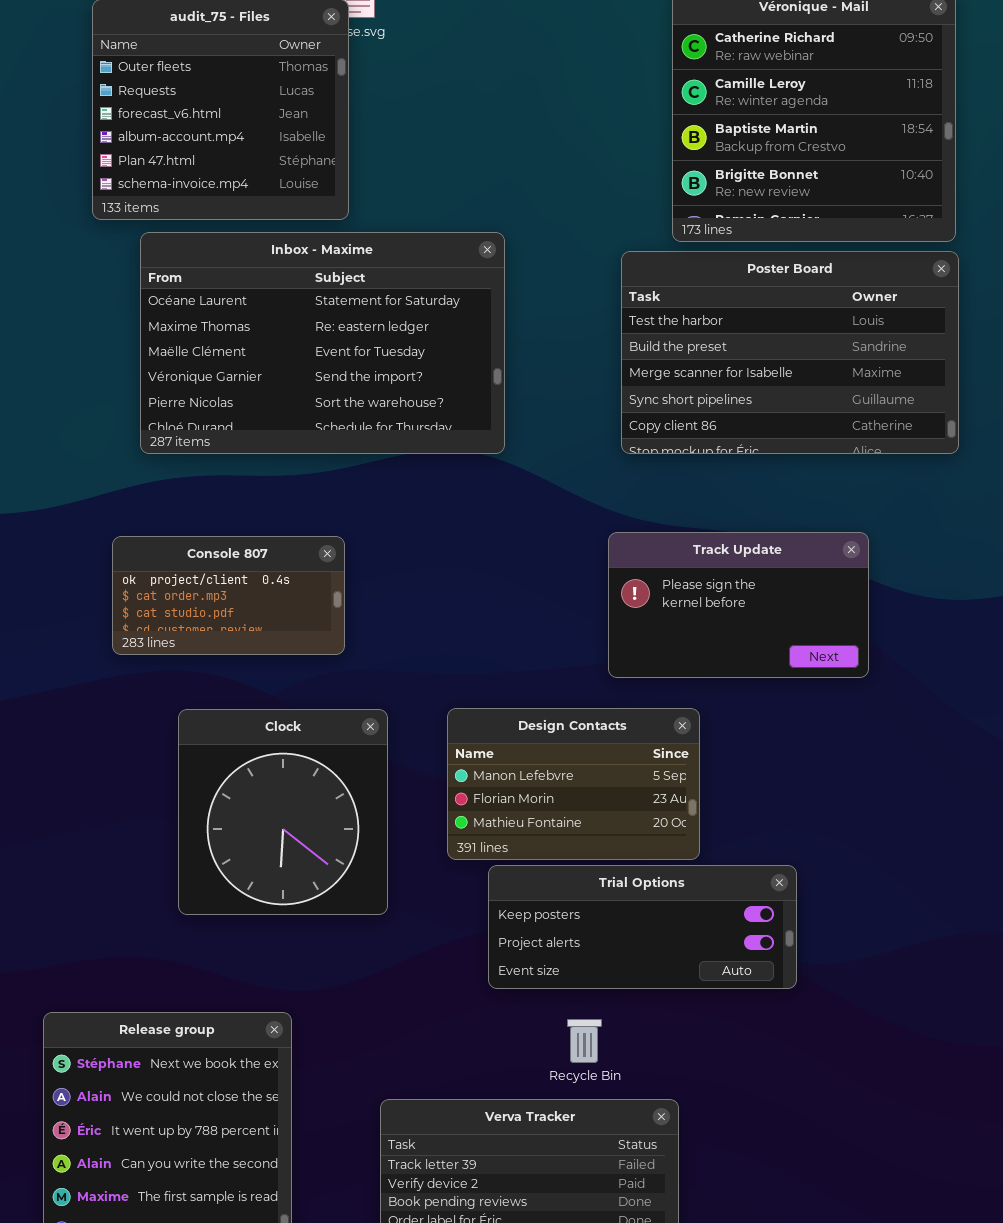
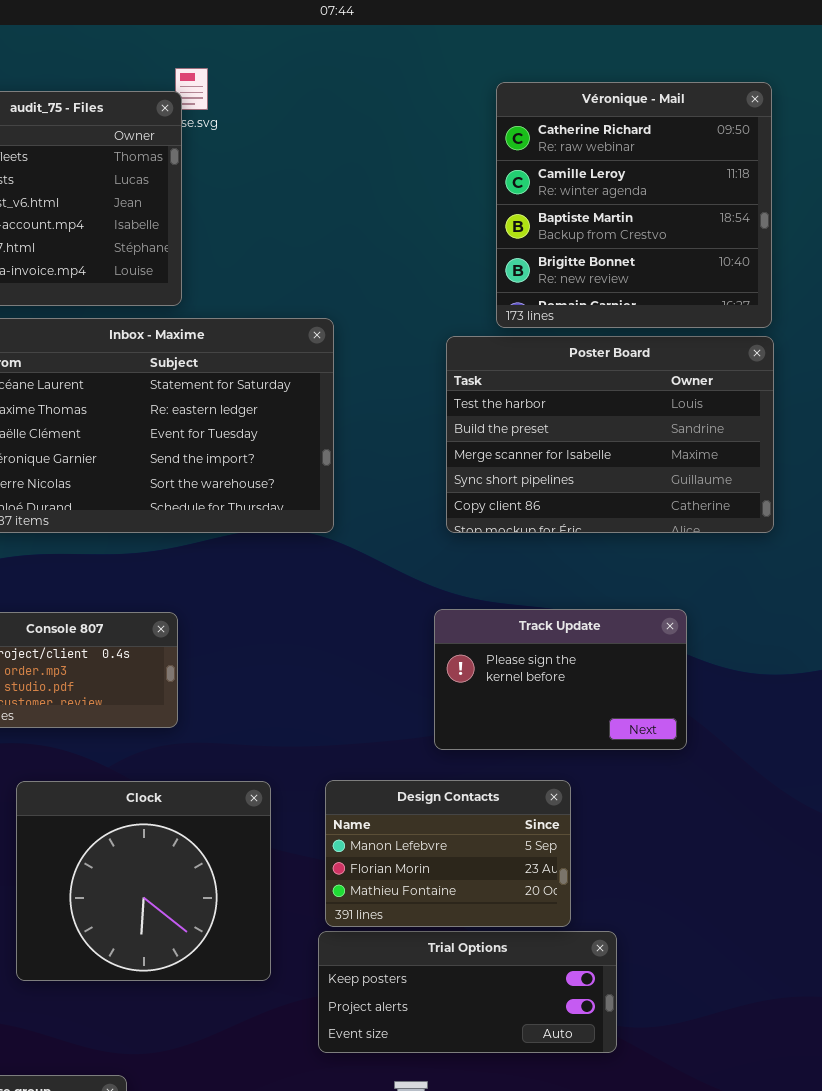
Design Contacts: [447,708,700,860] -> [325,780,571,927], moved
Clock: [178,709,388,915] -> [16,781,271,981], resized

